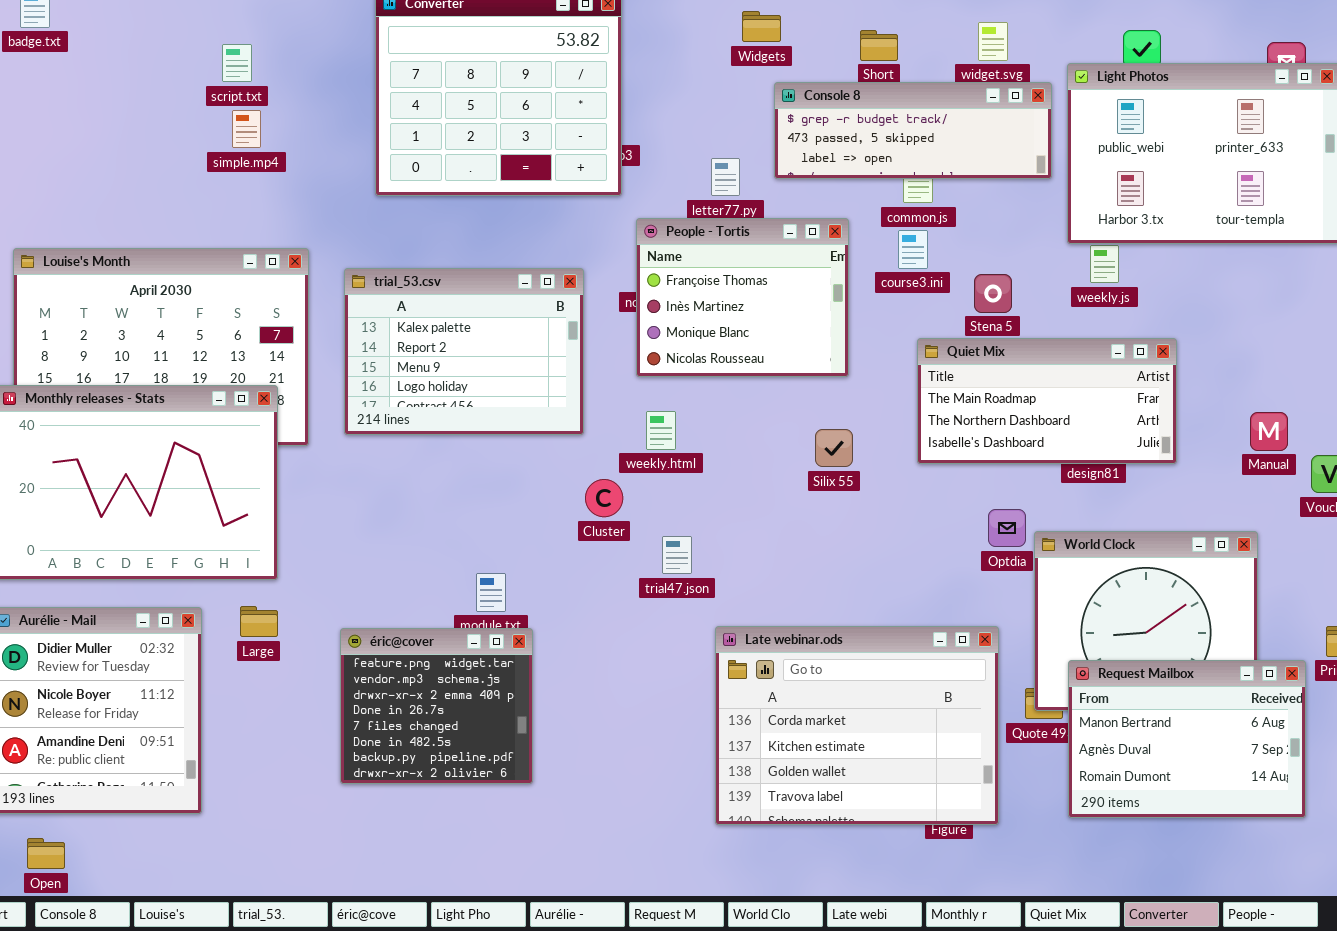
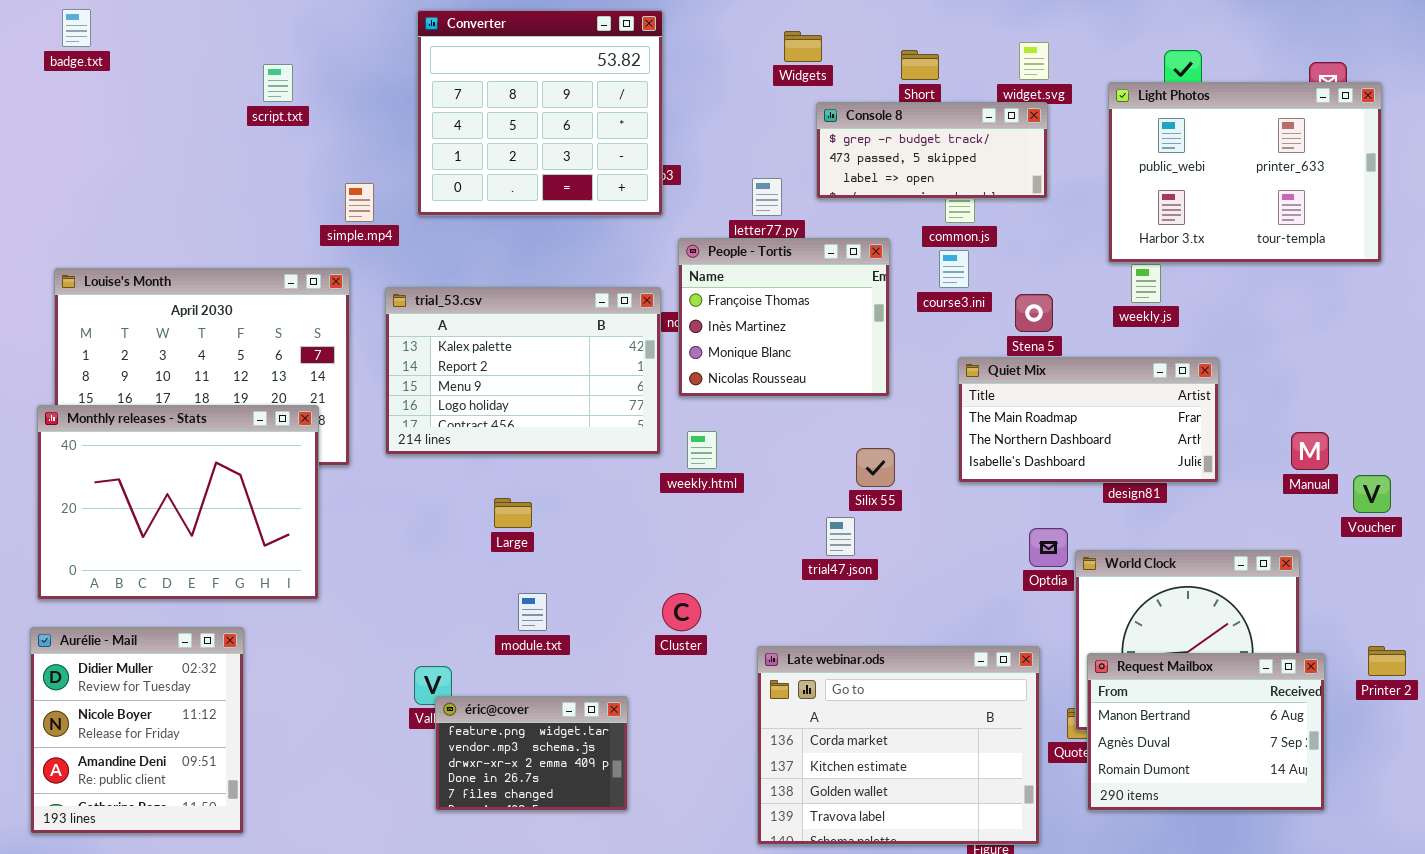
Console 8: [774,82,1052,179] -> [816,102,1048,199], resized
simple.mp4: [232,110,261,148] -> [345,183,374,222], moved
trial_53.csv: [344,268,584,435] -> [385,287,661,455], resized
Cluster: [585,479,623,517] -> [662,593,701,631], moved
trial47.json: [662,536,692,574] -> [826,517,855,556], moved
Large: [240,606,278,637] -> [494,498,532,528], moved
éric@cover: [340,628,533,784] -> [435,696,628,811], moved, resized
Request Mailbox: [1068,660,1306,818] -> [1087,653,1325,811], moved

